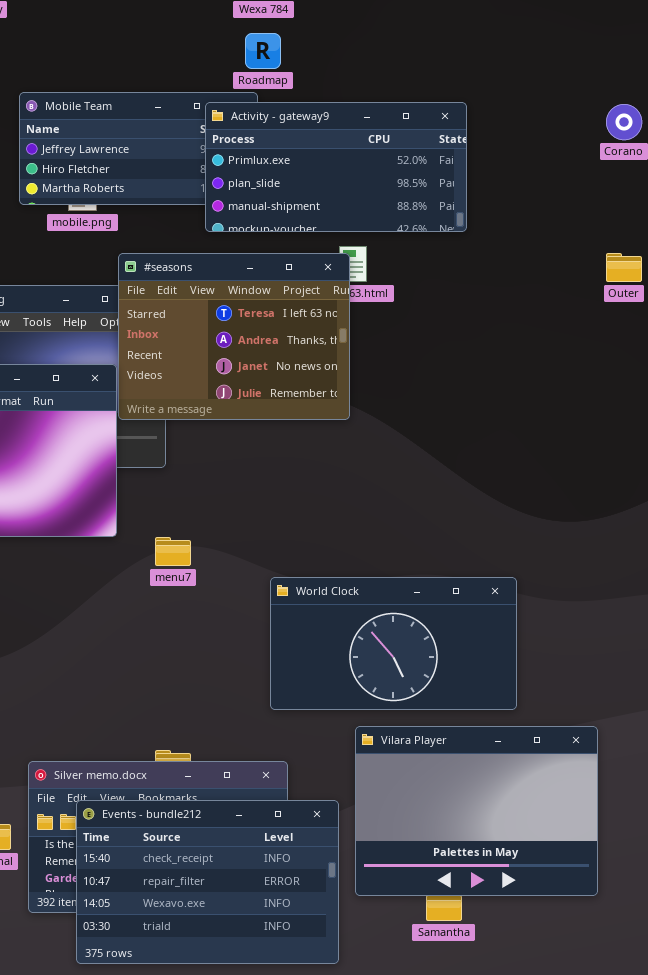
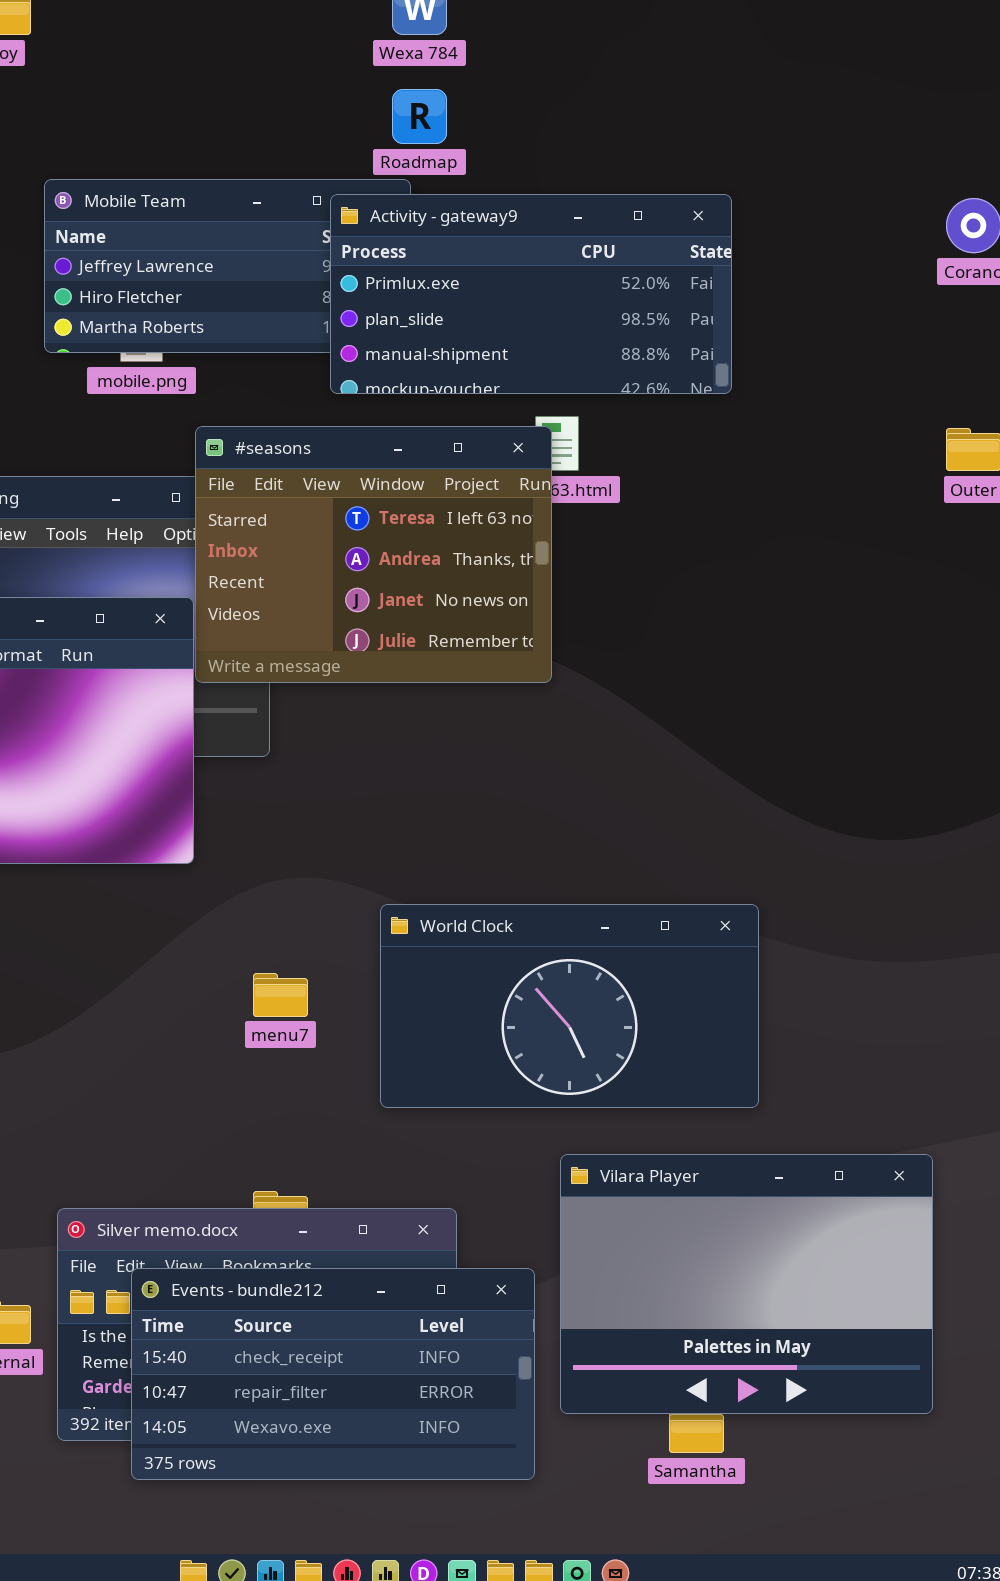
menu7: [155,537,191,566] -> [253,973,308,1017], moved
World Clock: [270,577,517,710] -> [380,904,759,1108], moved
Events - bundle212: [76,800,339,964] -> [131,1268,535,1480], resized

